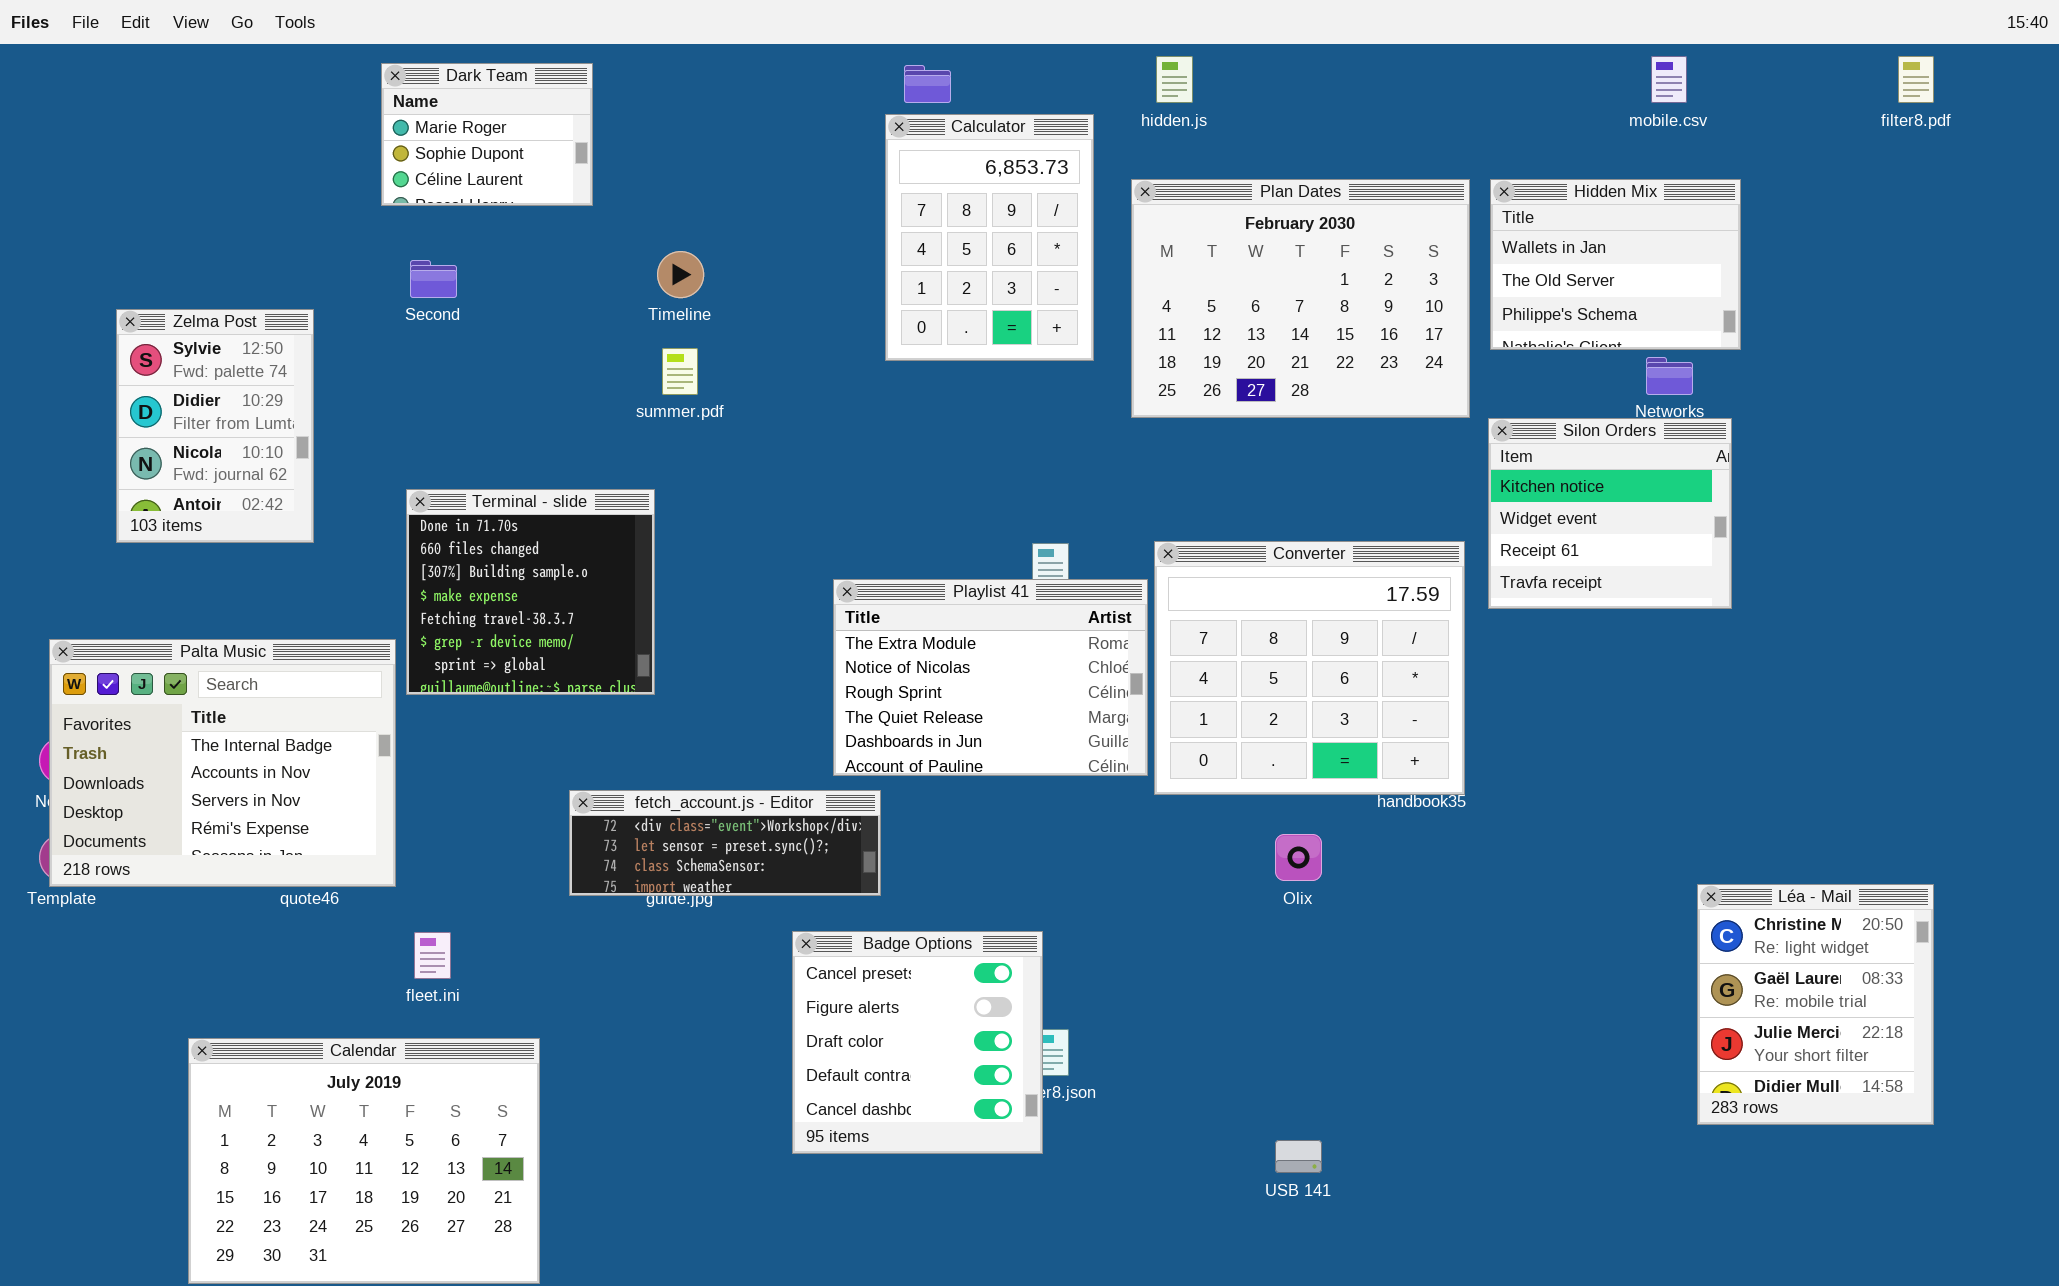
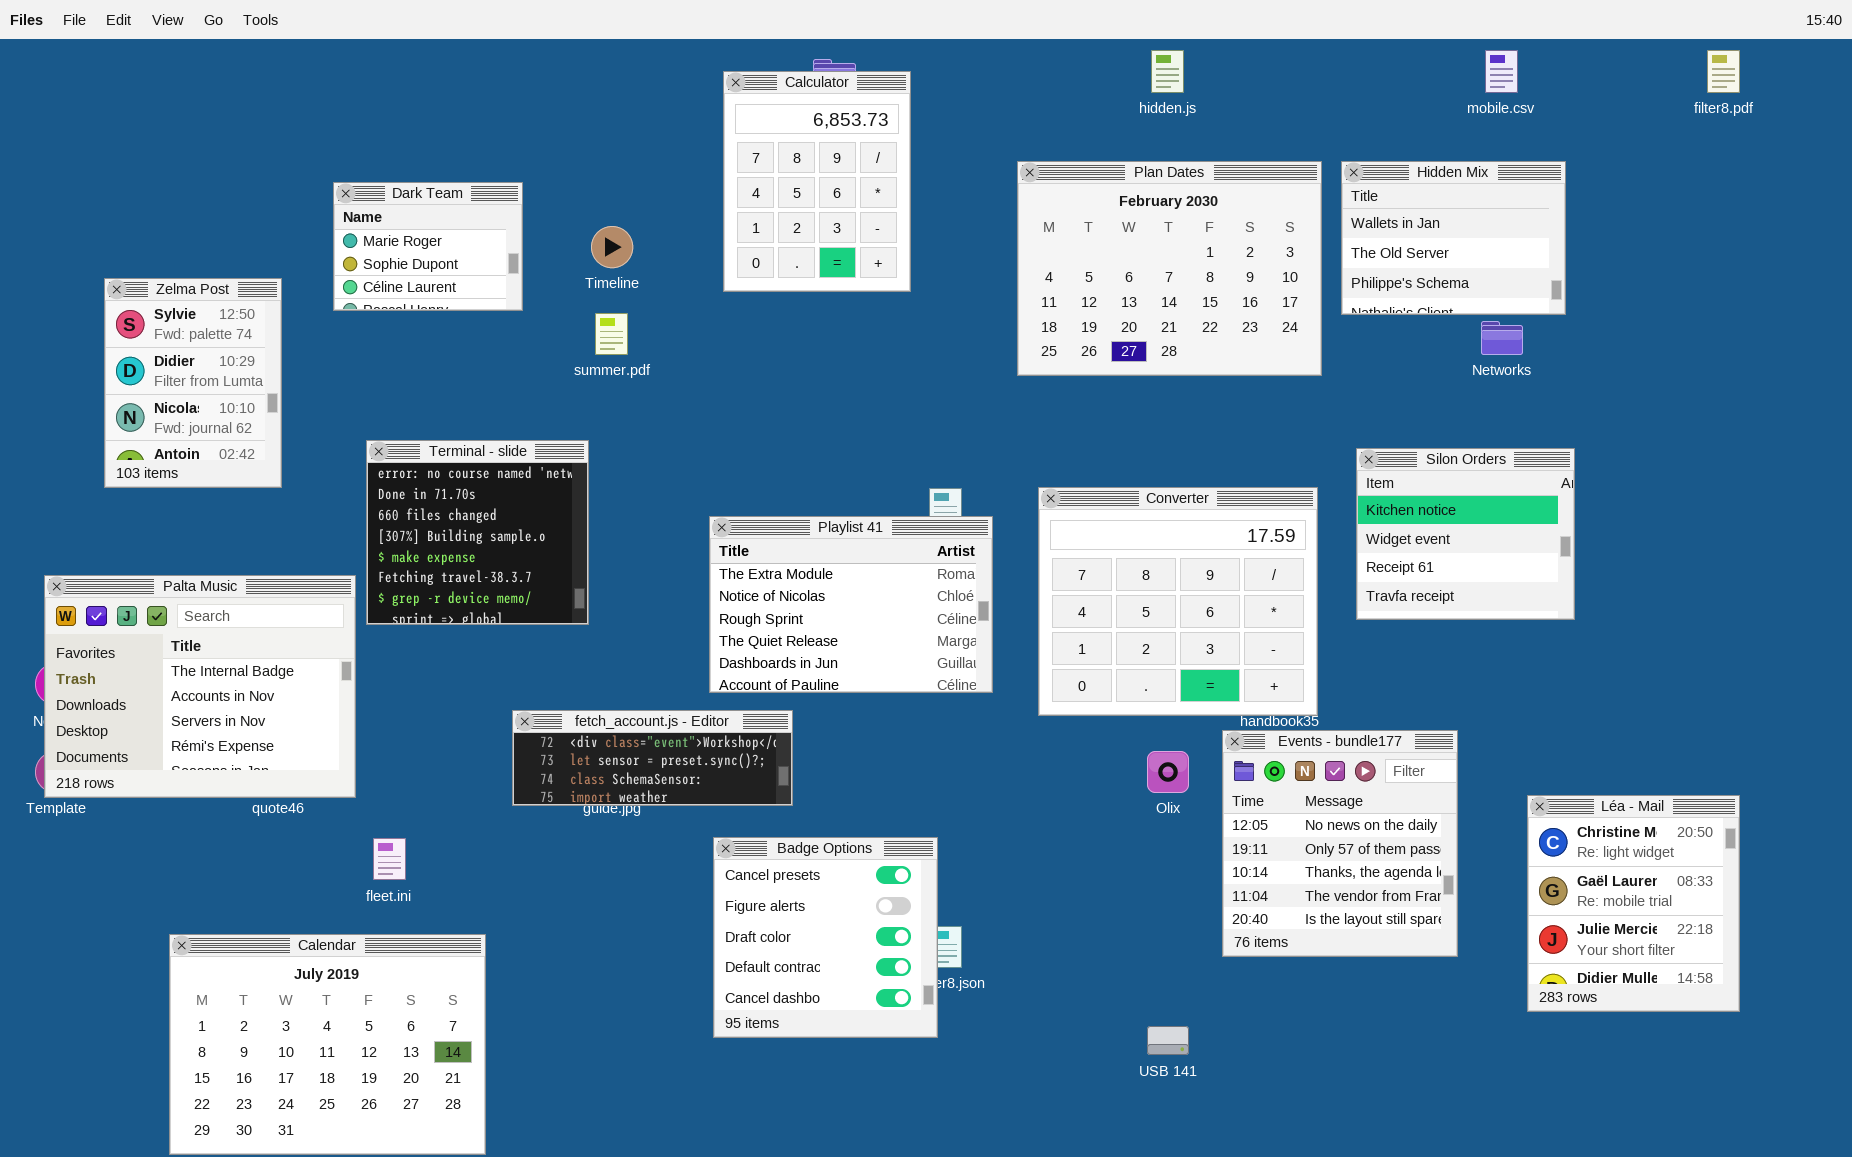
hidden.js: [1156,56,1193,103] -> [1151,50,1184,93], moved
Dark Team: [381,63,593,206] -> [333,182,523,311], moved
Calculator: [885,114,1094,361] -> [723,71,911,292], moved
Silon Orders: [1488,418,1732,609] -> [1356,448,1575,620], moved
Terminal - slide: [406,489,655,695] -> [366,440,589,625], scrolled up 1 row
Playlist 41: [833,579,1148,776] -> [709,516,993,693], moved
Events - bundle177: none -> [1222,730,1458,957], opened

